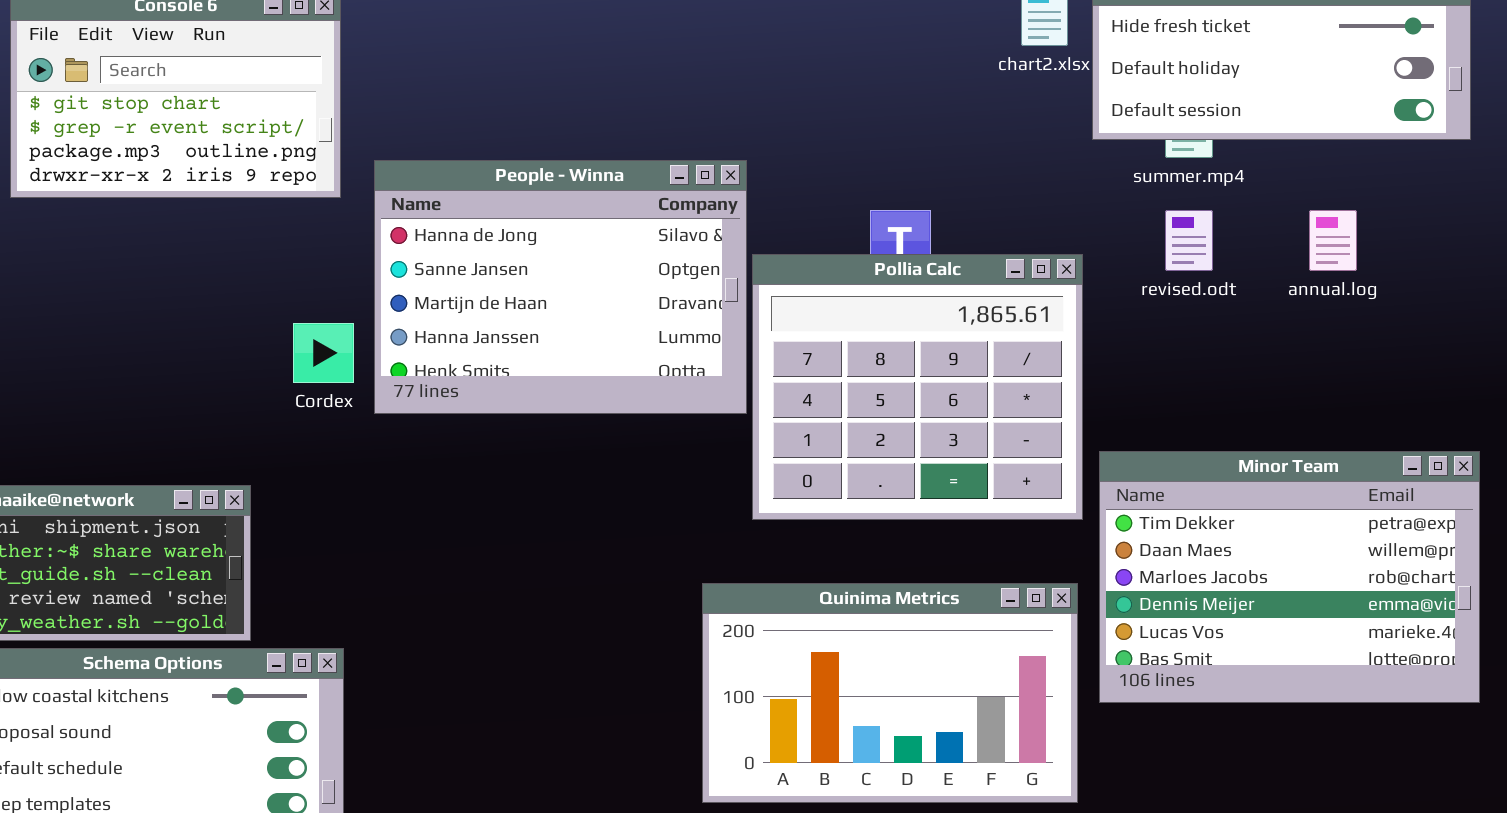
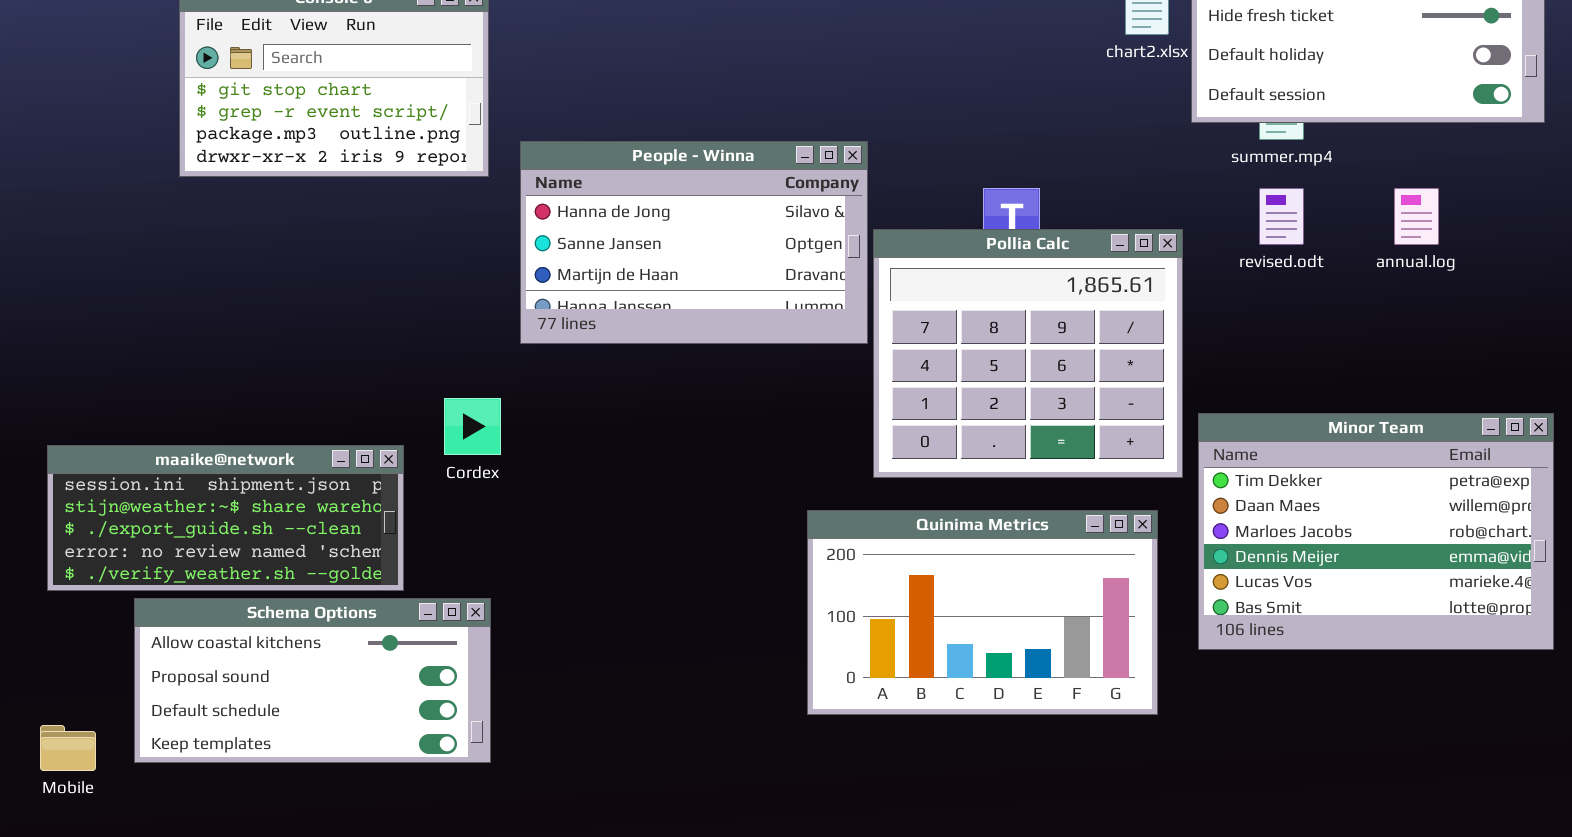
People - Winna: [374,160,747,414] -> [520,141,868,344], resized
Cordex: [293,323,354,383] -> [444,398,501,455], moved
Quinima Metrics: [702,583,1078,803] -> [807,510,1158,715], moved

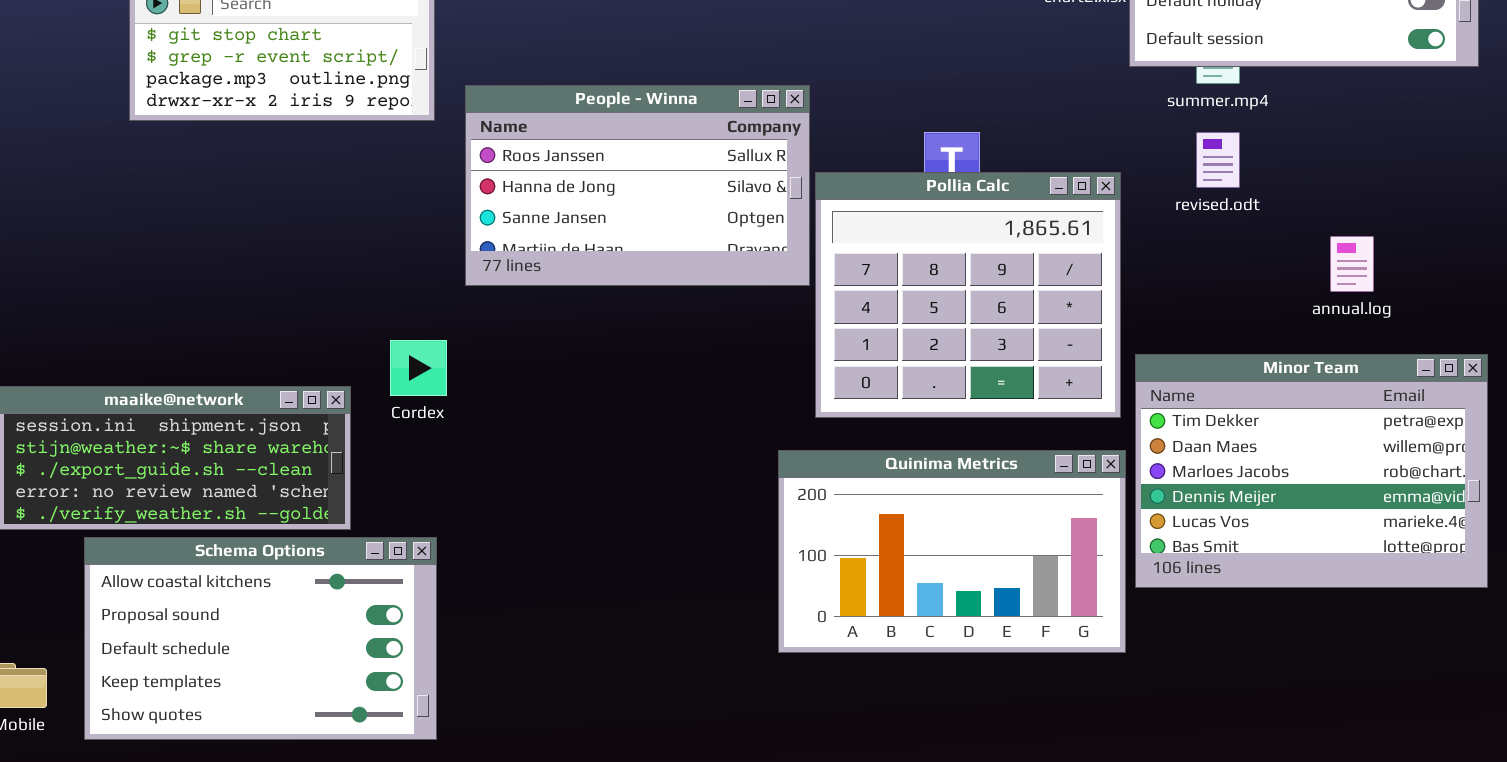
People - Winna: [520,141,868,344] -> [465,85,810,286], scrolled up 1 row
annual.log: [1394,188,1439,245] -> [1330,236,1374,292], moved
Quinima Metrics: [807,510,1158,715] -> [778,450,1126,653], moved
Schema Options: [134,598,491,763] -> [84,537,437,740], resized

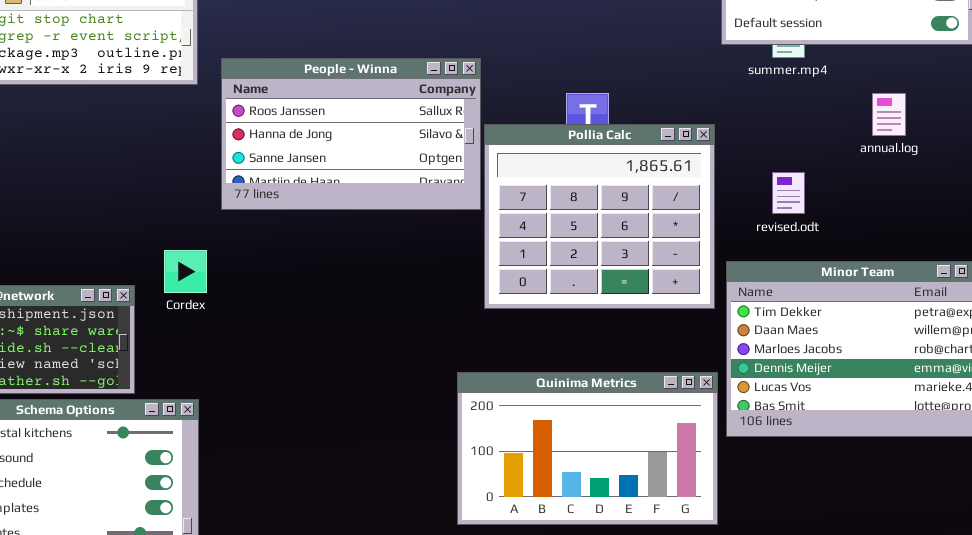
revised.odt: [1196,132,1240,188] -> [772,172,805,214], moved
annual.log: [1330,236,1374,292] -> [872,93,906,136], moved
Quinima Metrics: [778,450,1126,653] -> [457,372,718,525], moved

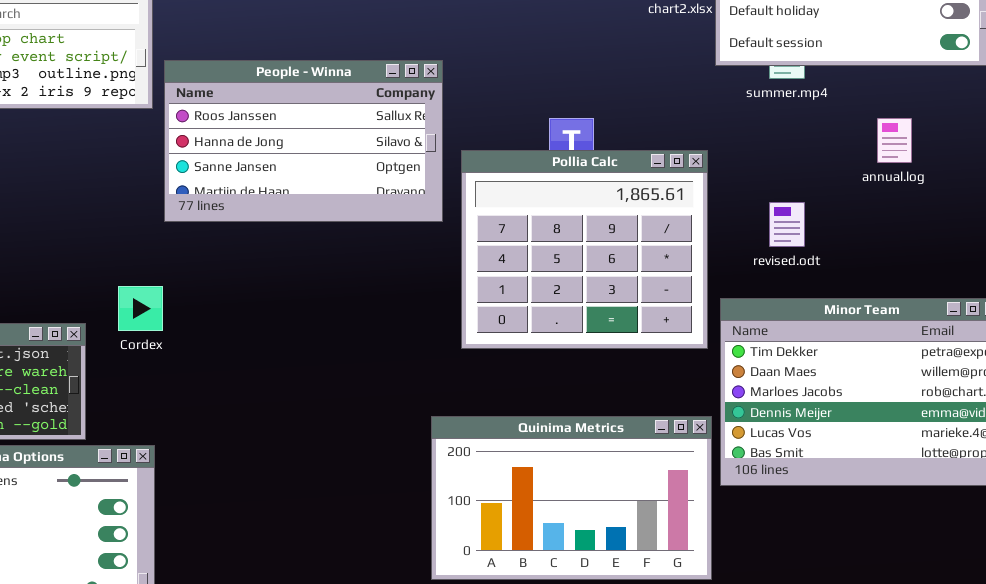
People - Winna: [221,58,481,210] -> [164,60,443,222], moved

